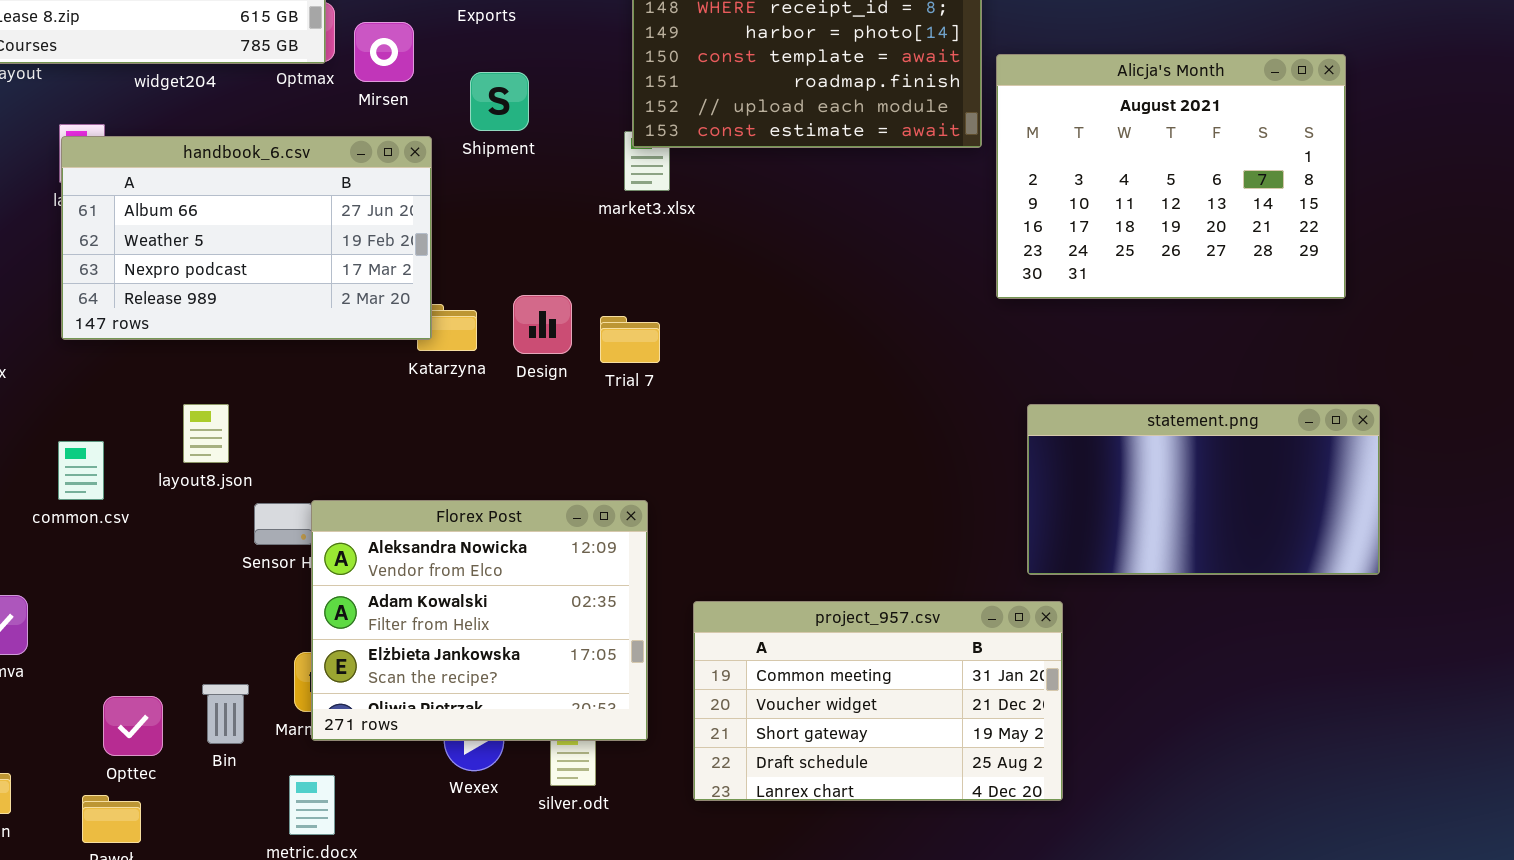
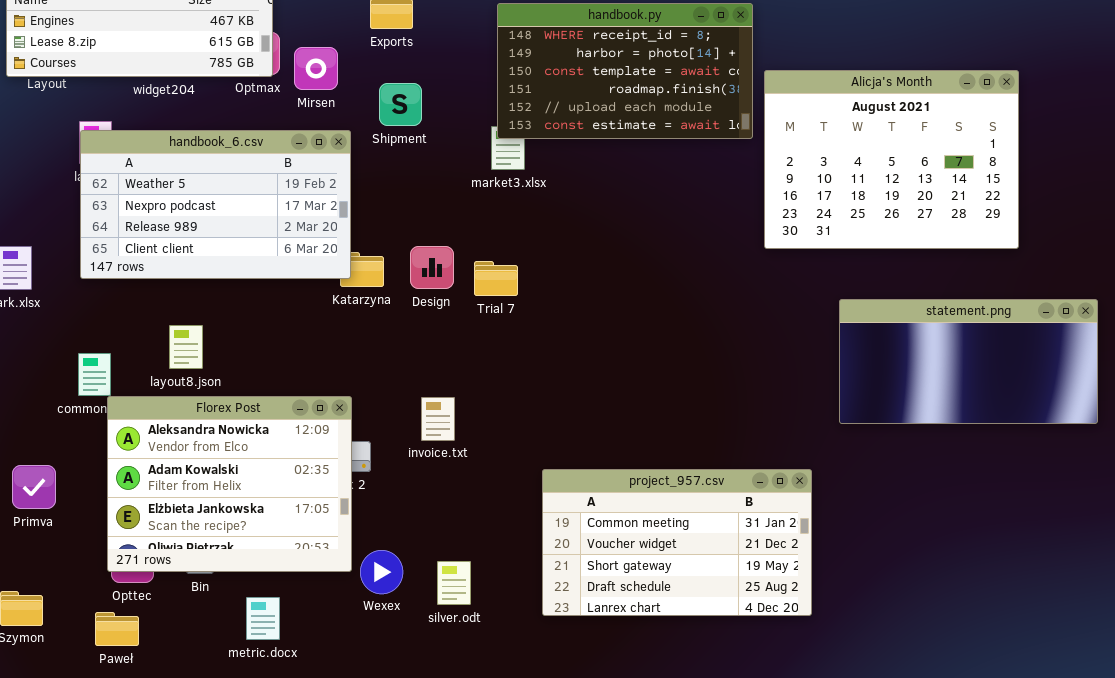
handbook_6.csv: [61,136,432,340] -> [80,130,351,279], scrolled down 1 row
statement.png: [1027,404,1380,575] -> [839,299,1098,424], moved
Florex Post: [311,500,648,741] -> [107,396,352,572], moved

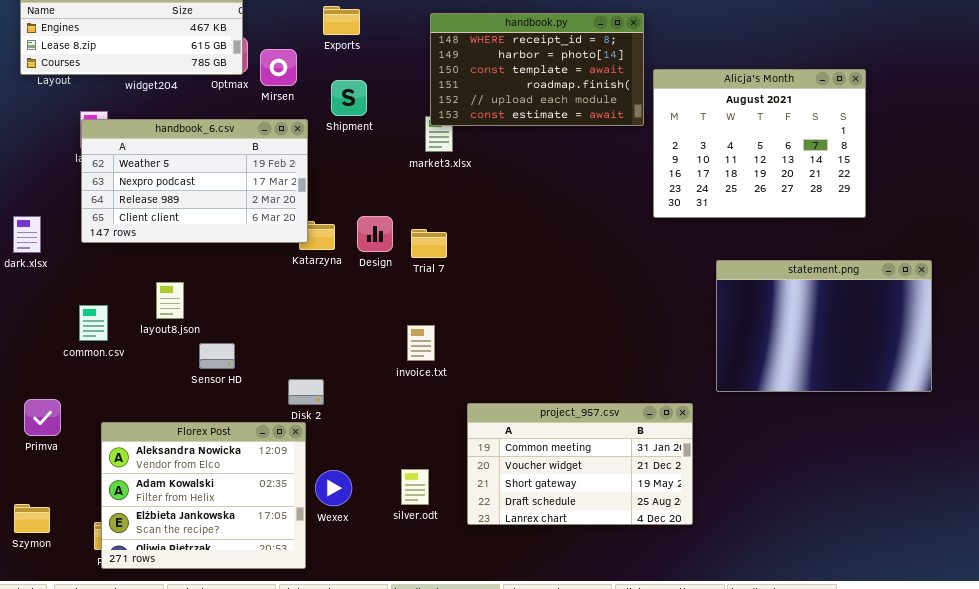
statement.png: [839,299,1098,424] -> [716,260,932,392], resized
Florex Post: [107,396,352,572] -> [101,422,306,569], moved
invoice.txt: [421,397,455,441] -> [407,325,435,361], moved
silver.odt: [437,561,471,605] -> [401,469,429,505], moved

